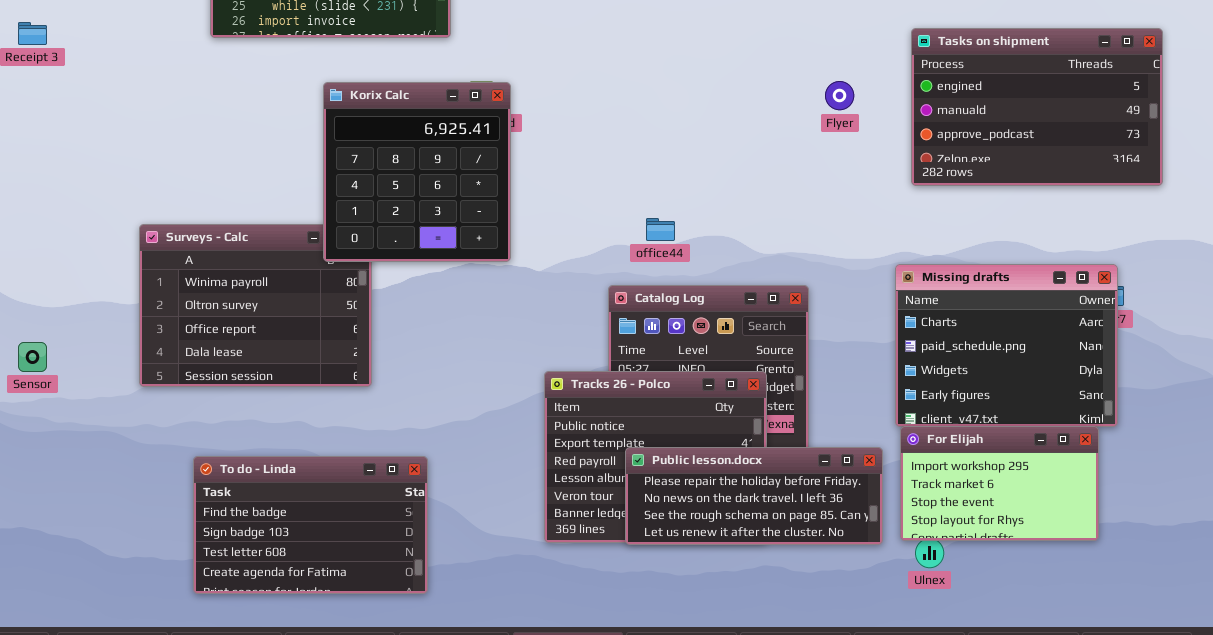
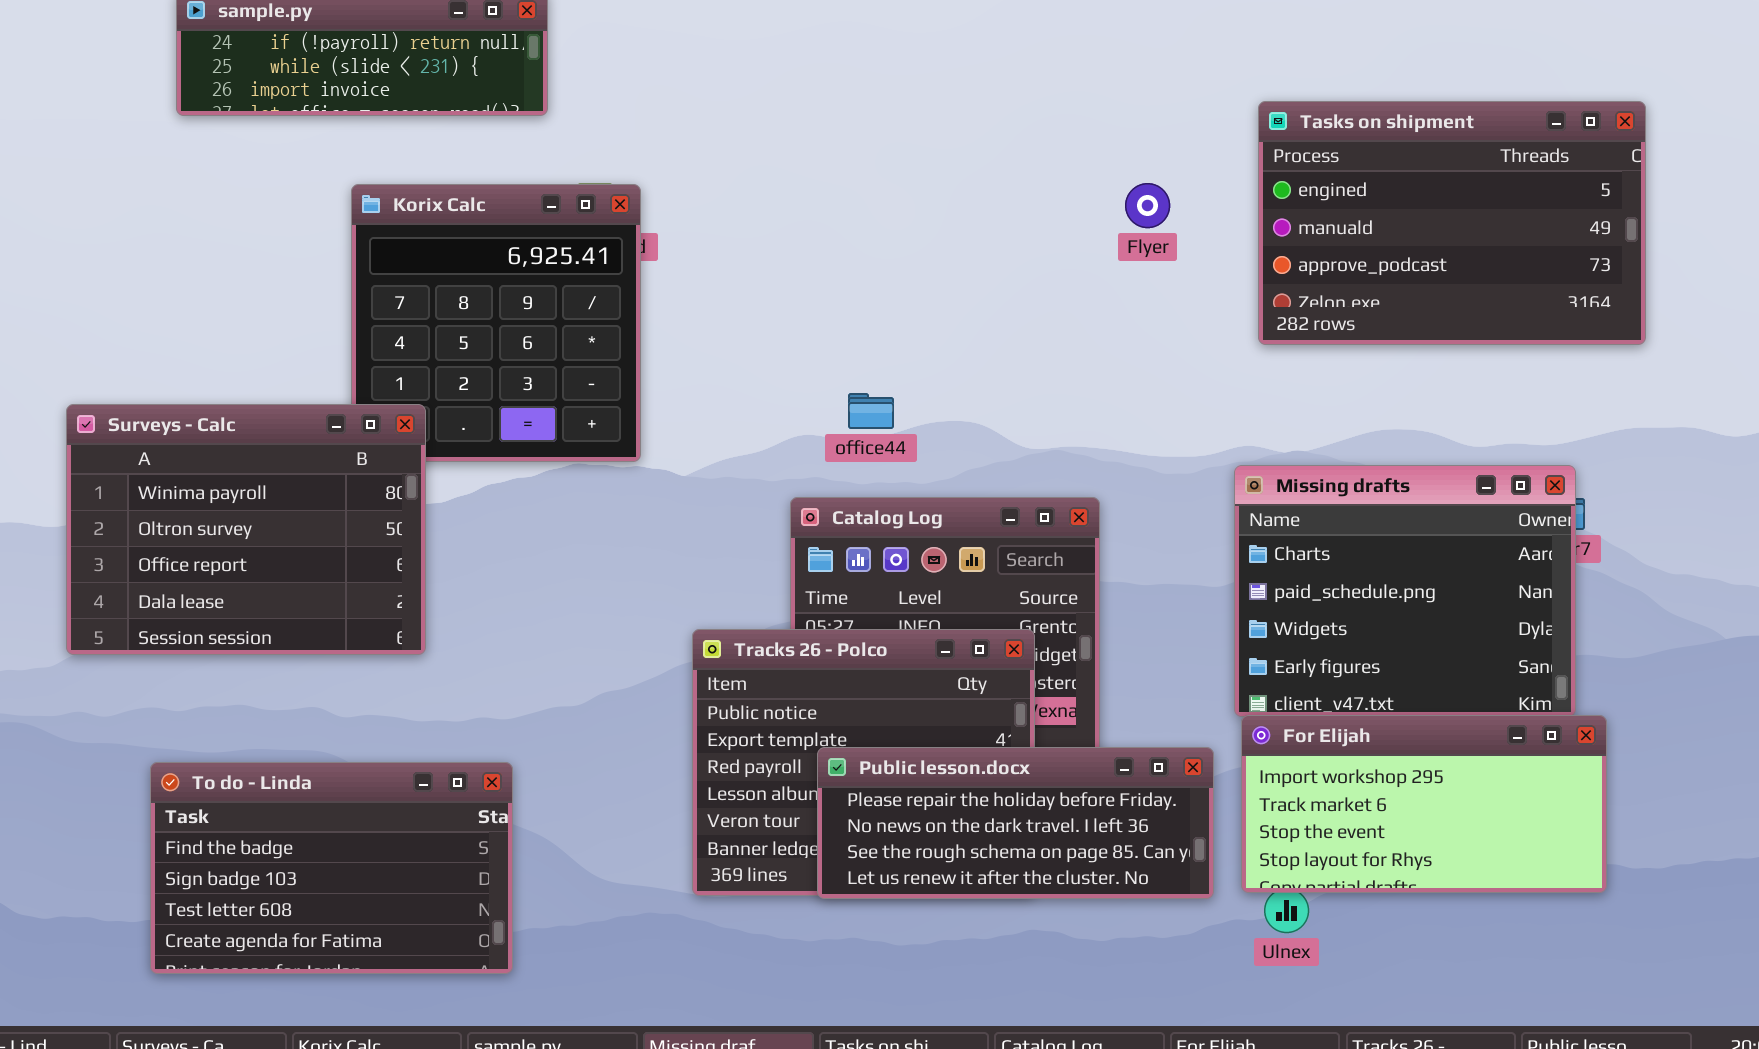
Surveys - Calc: [139,224,372,387] -> [66,404,426,655], raised
For Elijah: [900,426,1099,541] -> [1241,715,1607,893], resized

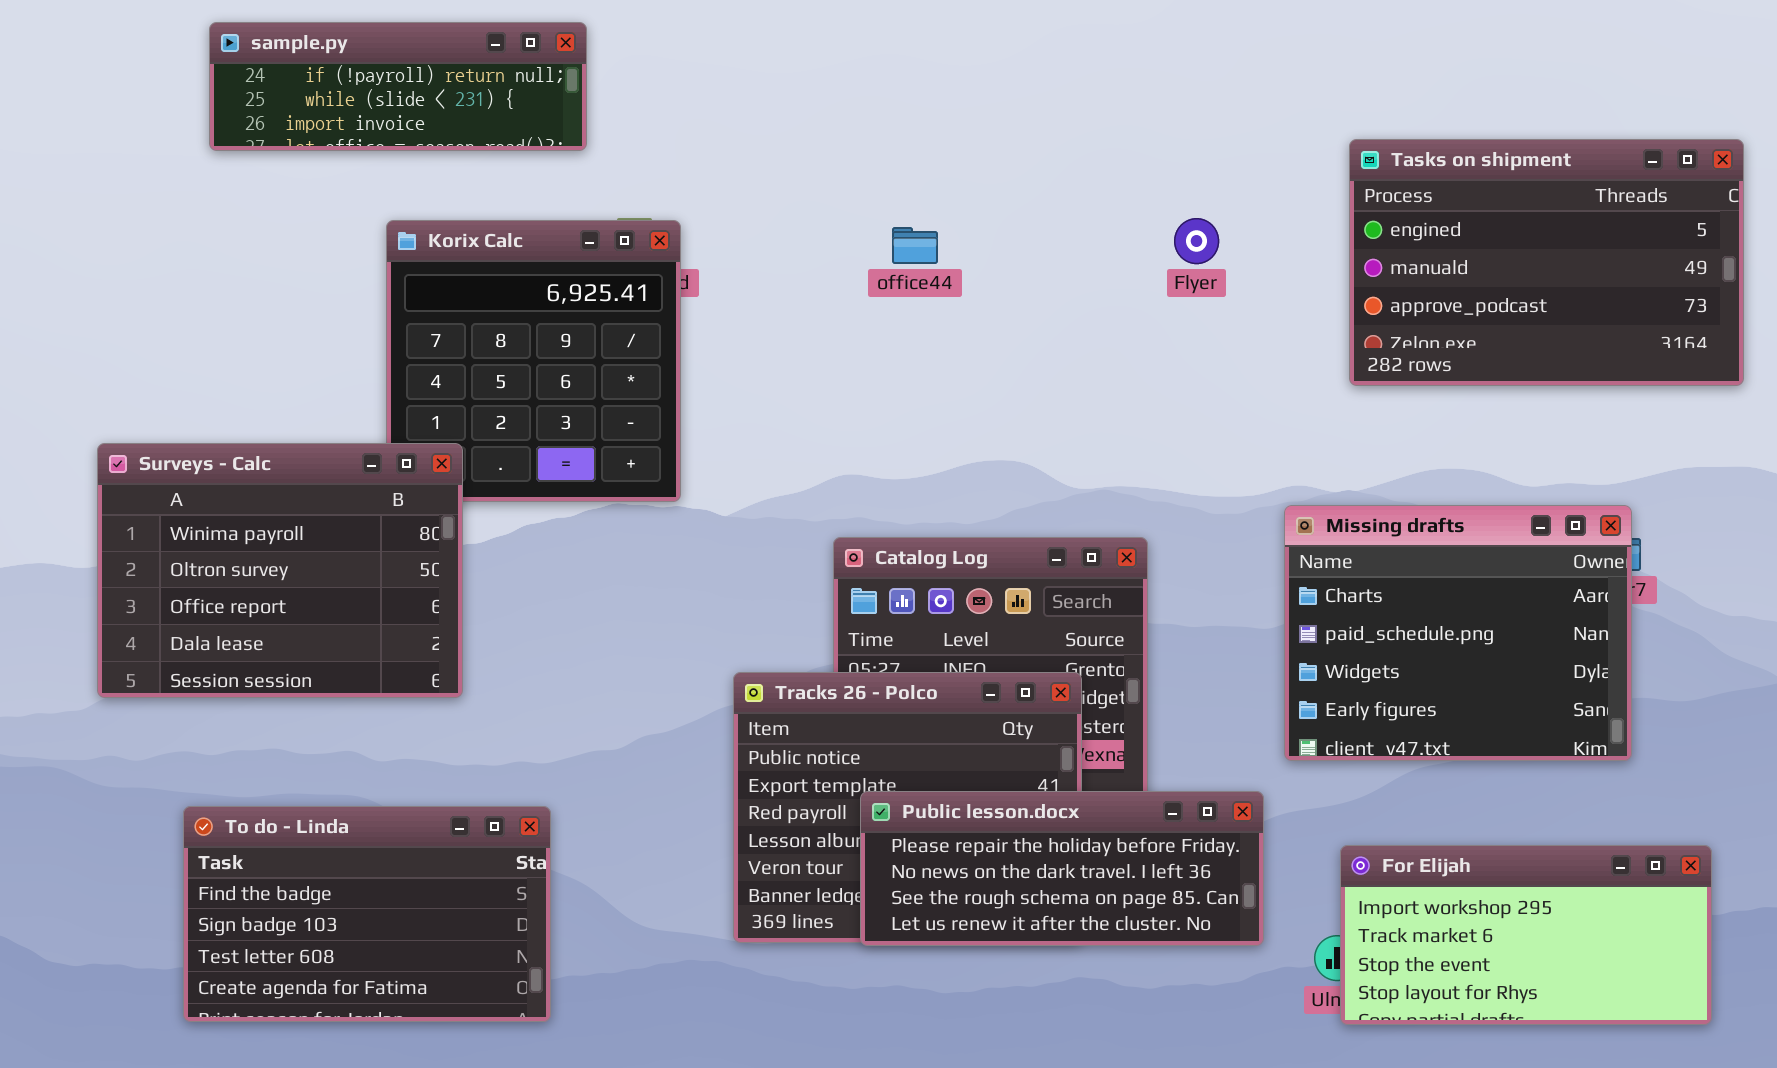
Tasks on shipment: [1258,101,1646,345] -> [1349,139,1744,386], moved
office44: [848,393,894,429] -> [892,227,938,264], moved
For Elijah: [1241,715,1607,893] -> [1340,845,1712,1025], moved

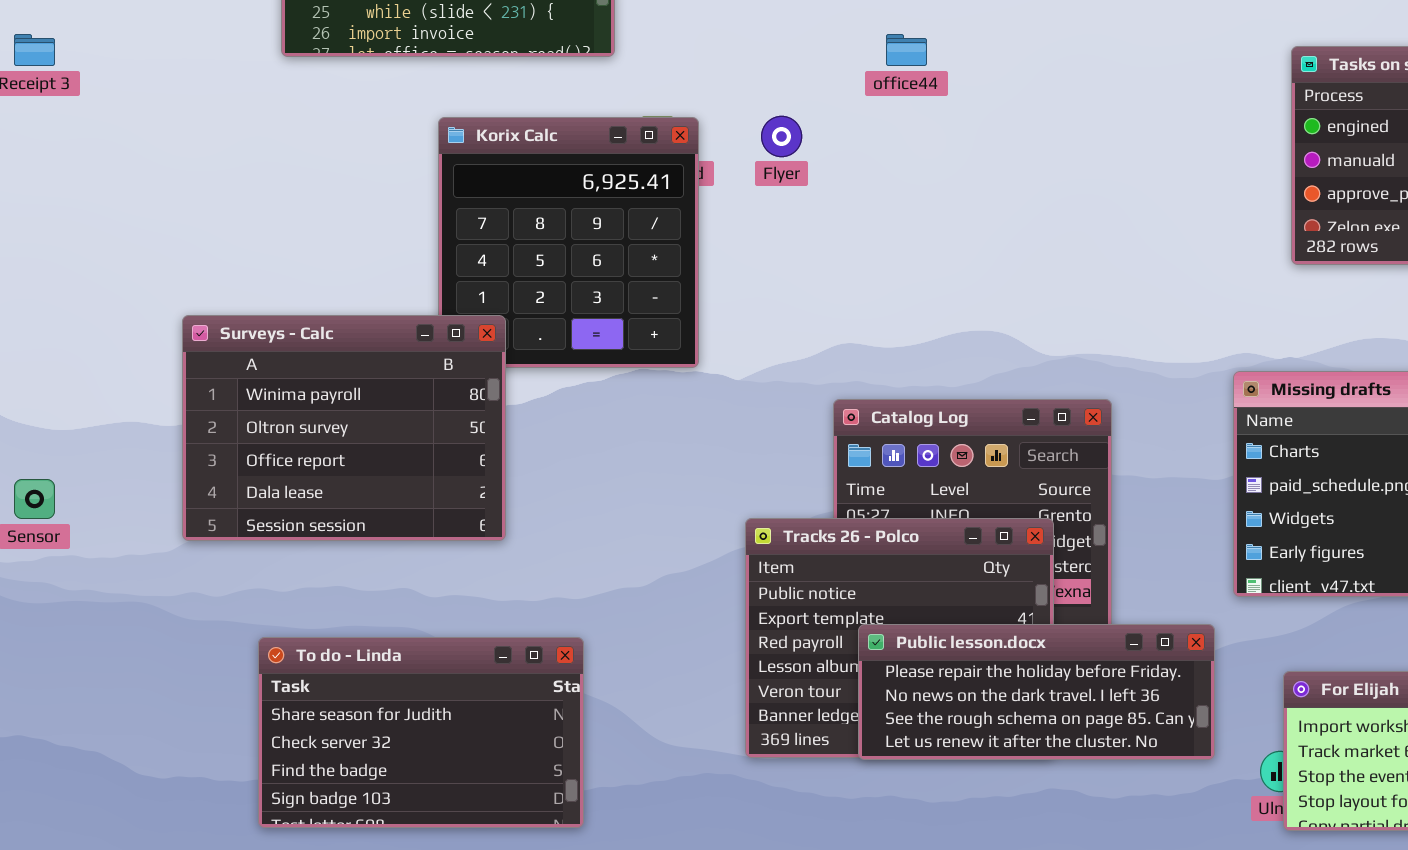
Flyer: [1174,218,1219,264] -> [761,116,802,157], moved
office44: [892,227,938,264] -> [886,34,927,66], moved
To do - Linda: [183,806,551,1022] -> [258,637,584,828], scrolled up 2 rows

